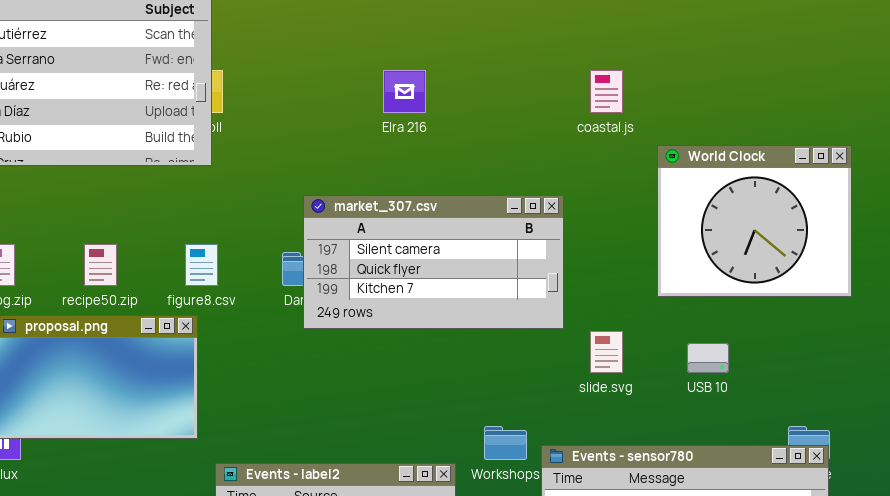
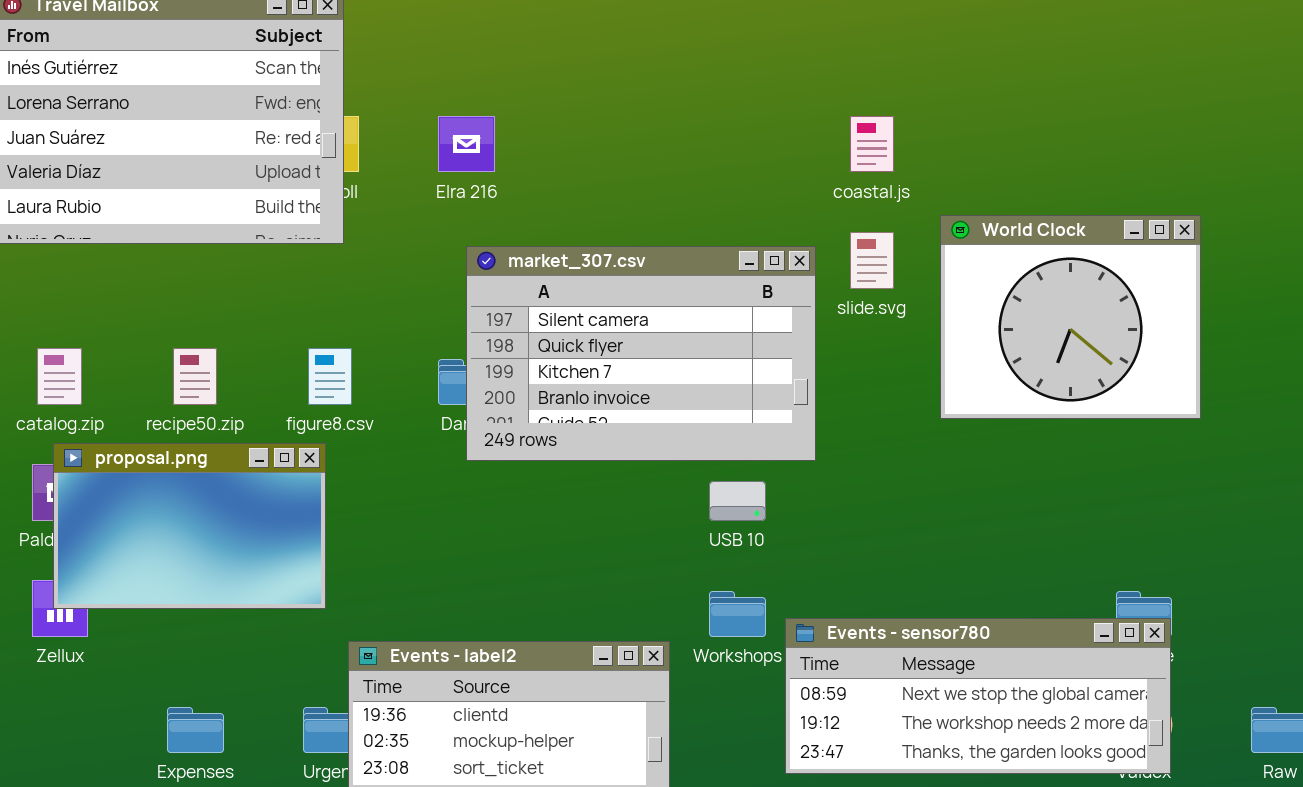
Elra 216: [383,70,426,113] -> [438,116,495,172], moved
market_307.csv: [303,195,564,329] -> [466,246,816,461], resized
slide.svg: [590,331,623,373] -> [850,232,894,289], moved
USB 10: [687,343,729,373] -> [709,481,766,521], moved

